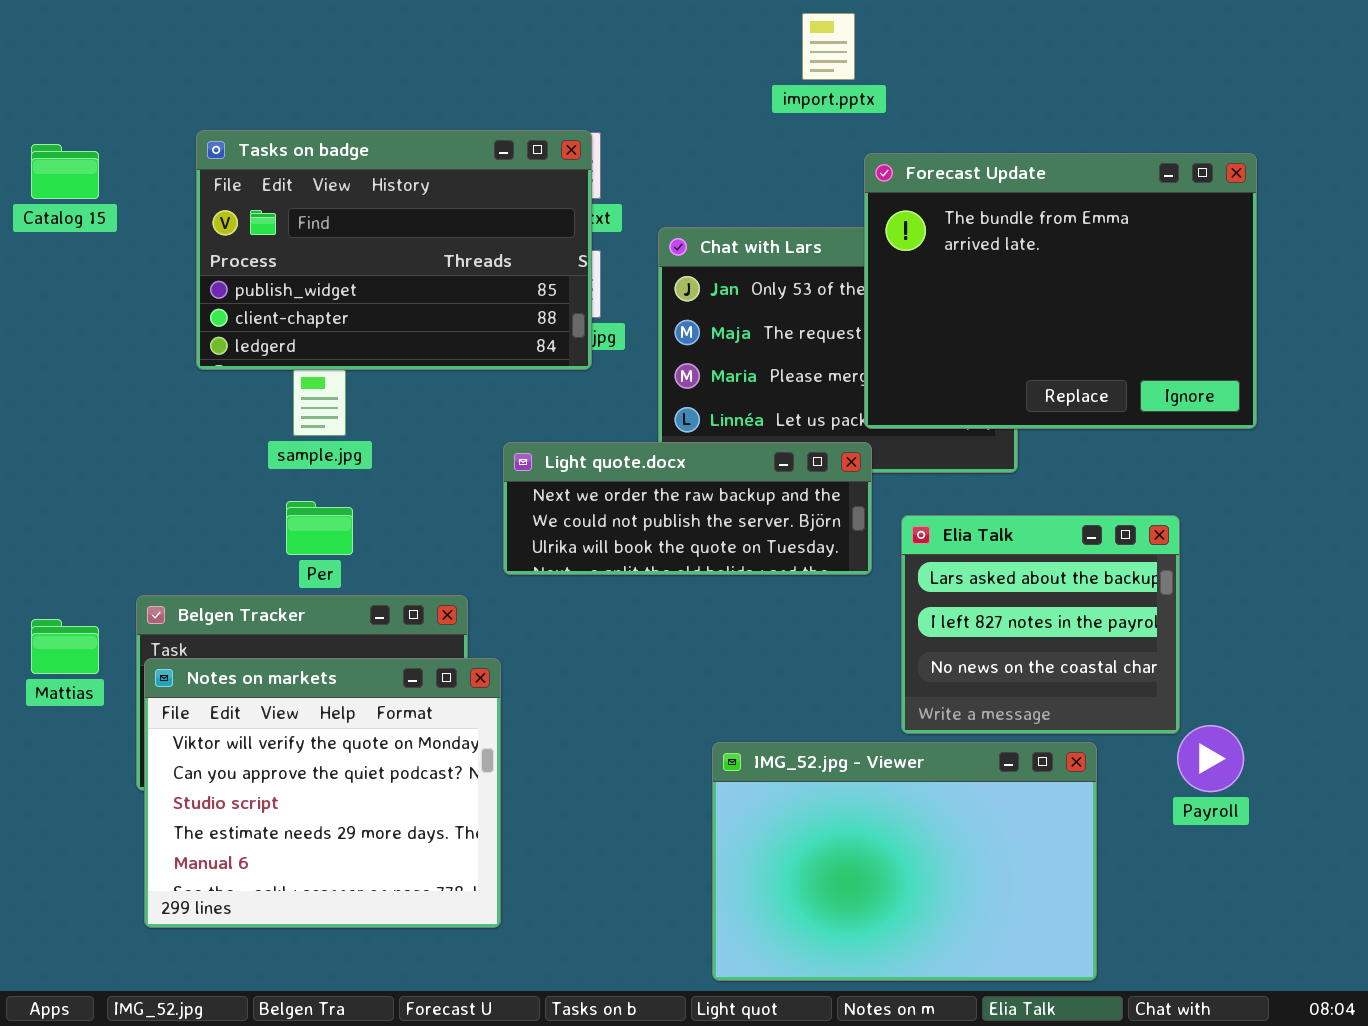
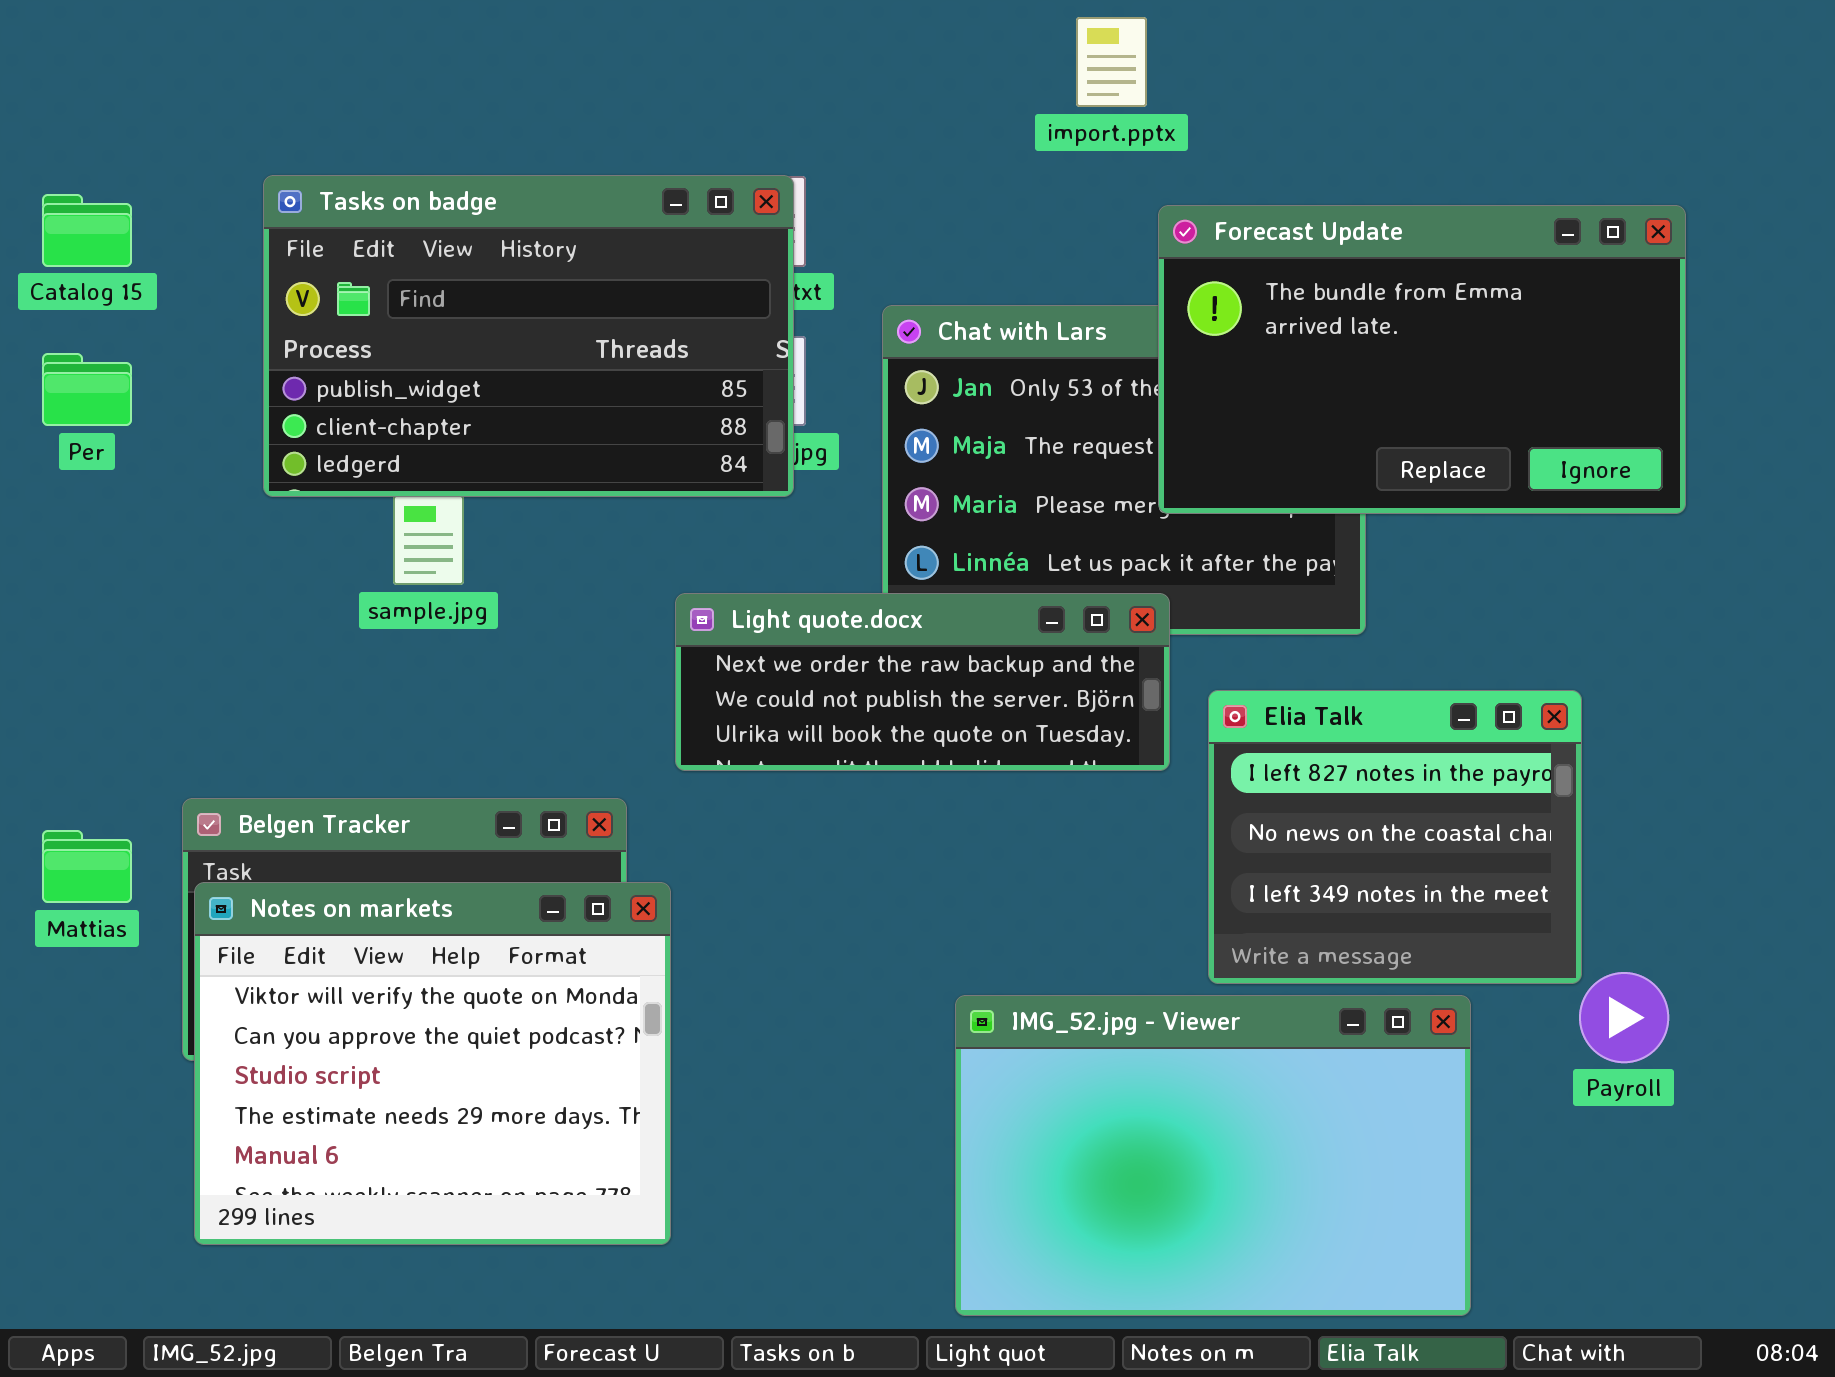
Forecast Update: [864,153,1257,429] -> [1158,205,1686,514], resized
Per: [286,501,353,555] -> [42,353,132,426], moved
Elia Talk: [901,515,1180,734] -> [1208,690,1582,984], scrolled down 1 row

